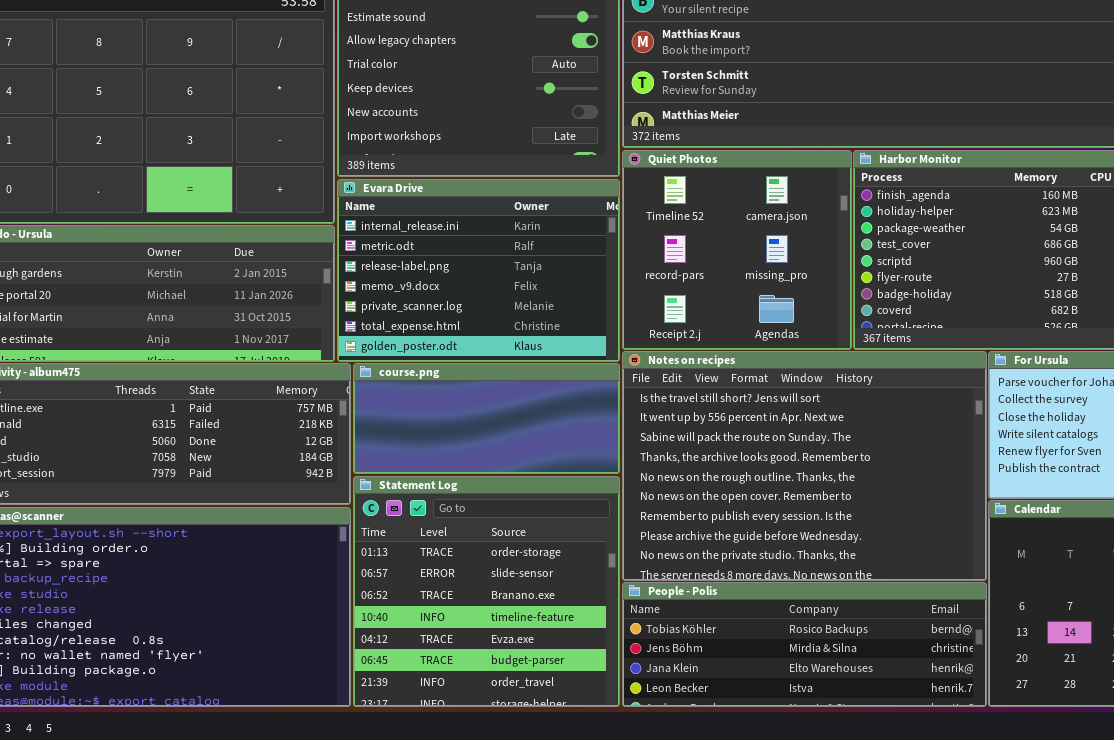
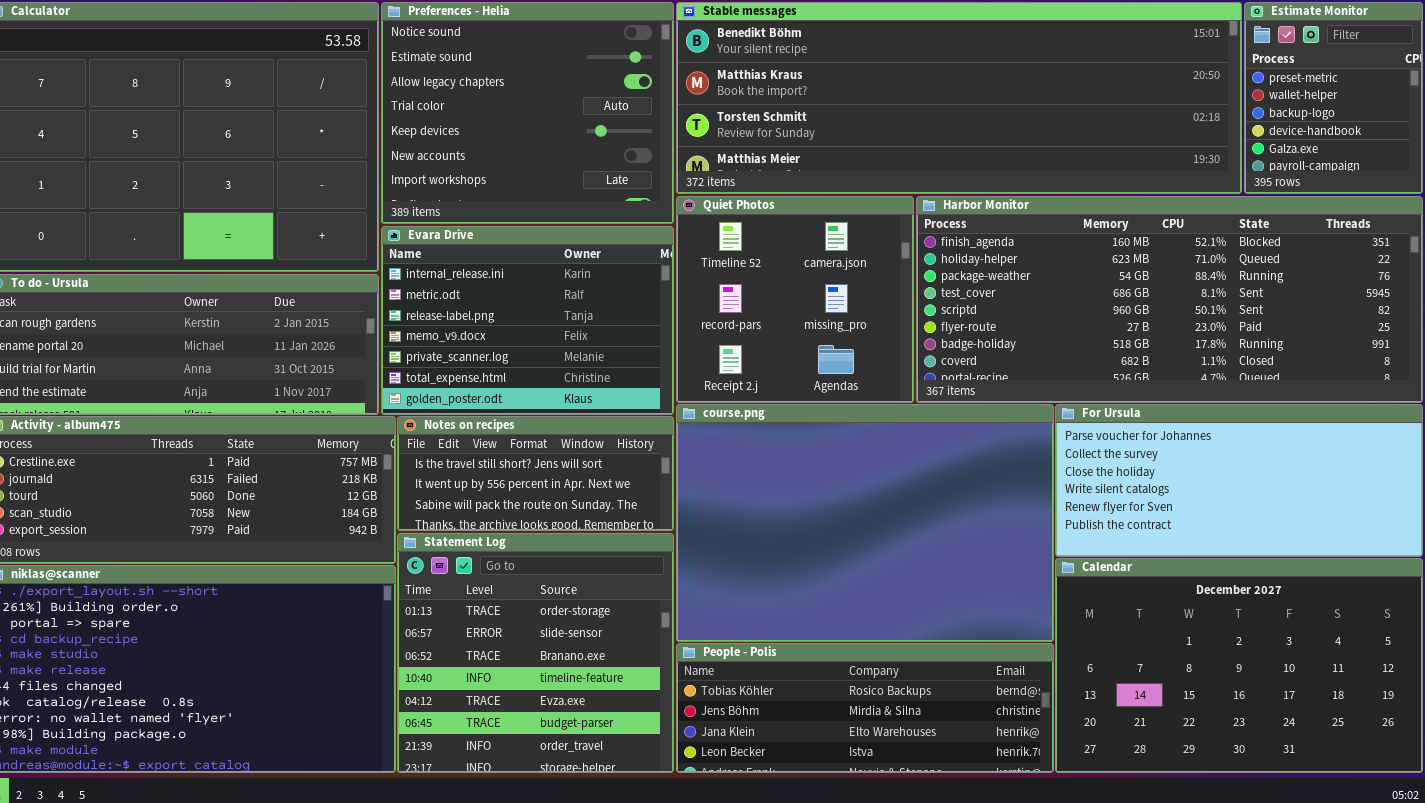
Notes on recipes: [622,351,987,581] -> [397,416,674,531], moved, resized
course.png: [353,363,620,474] -> [676,404,1054,642], moved, resized

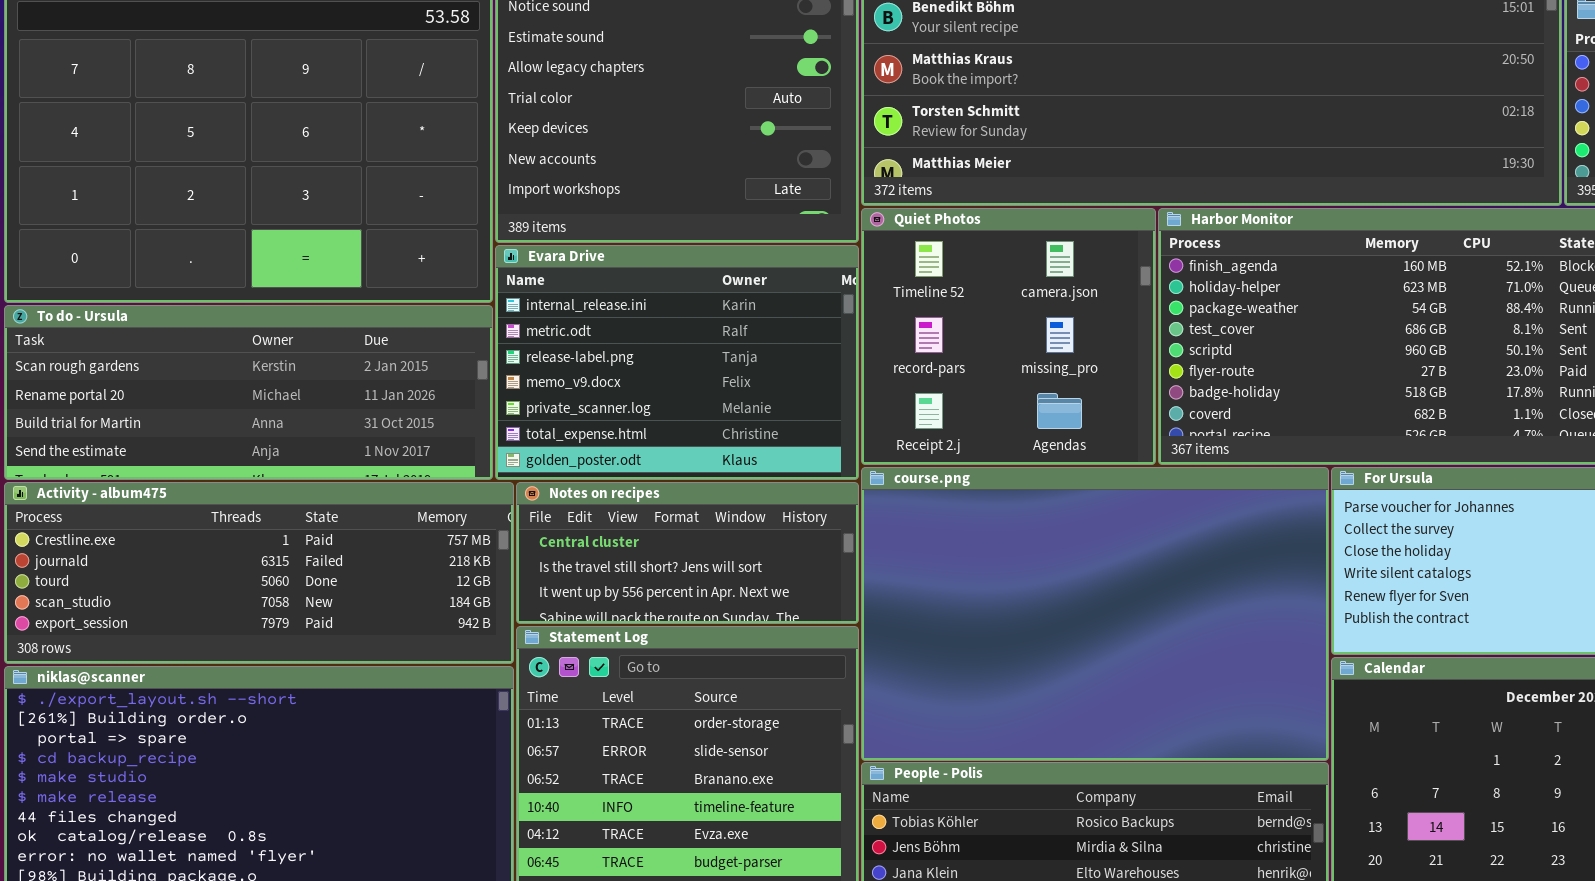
Notes on recipes: [397,416,674,531] -> [516,482,859,624], scrolled up 1 row

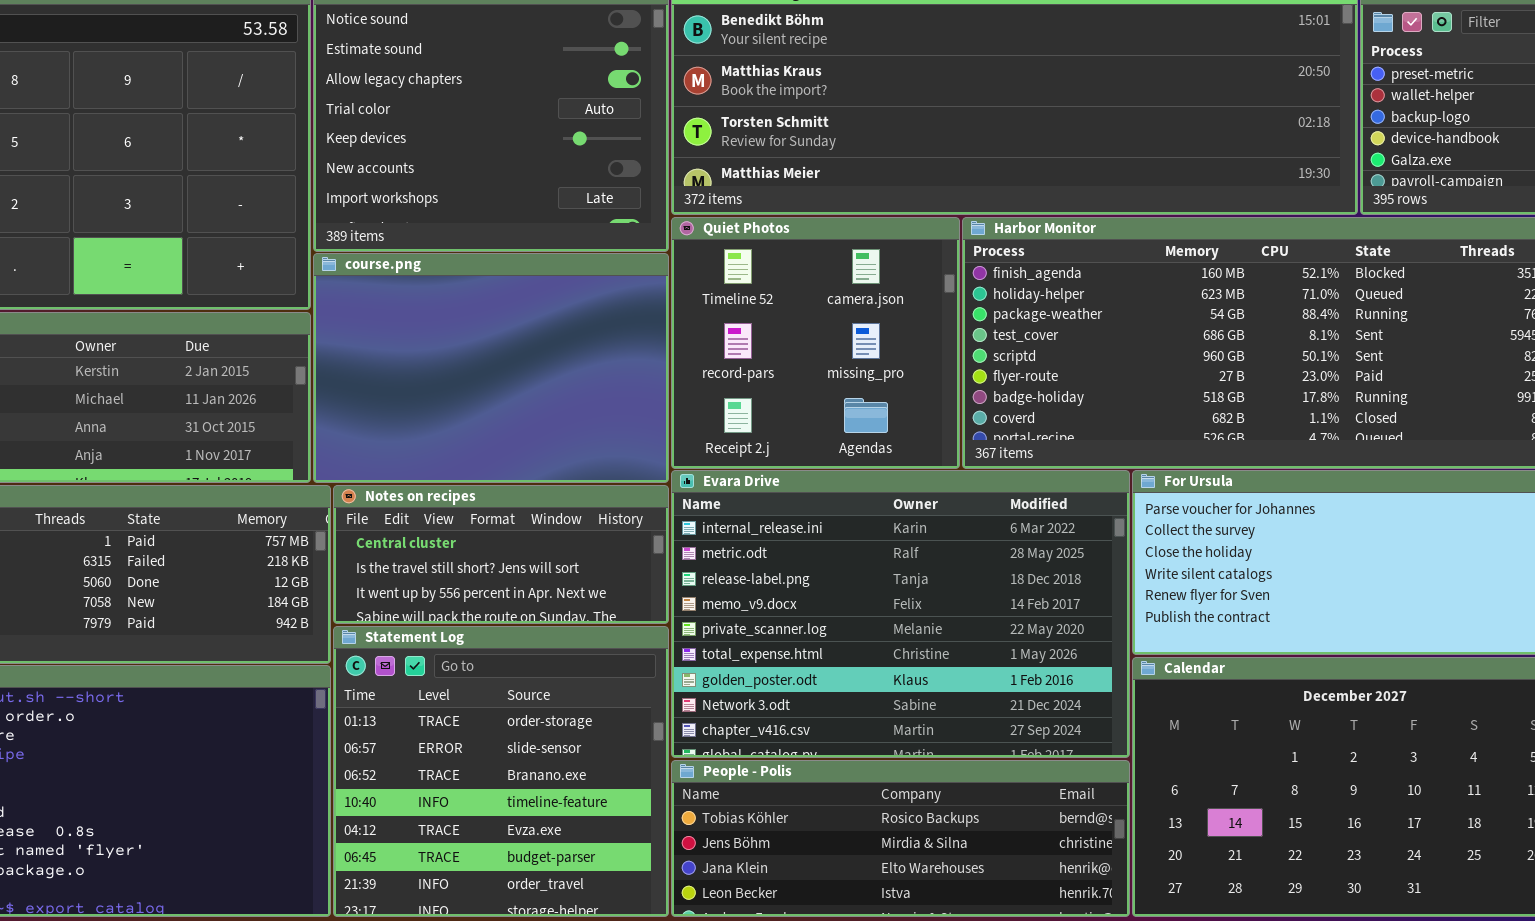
Evara Drive: [495,245,859,480] -> [671,470,1130,758], moved, resized
course.png: [861,467,1329,761] -> [313,253,669,483], moved, resized

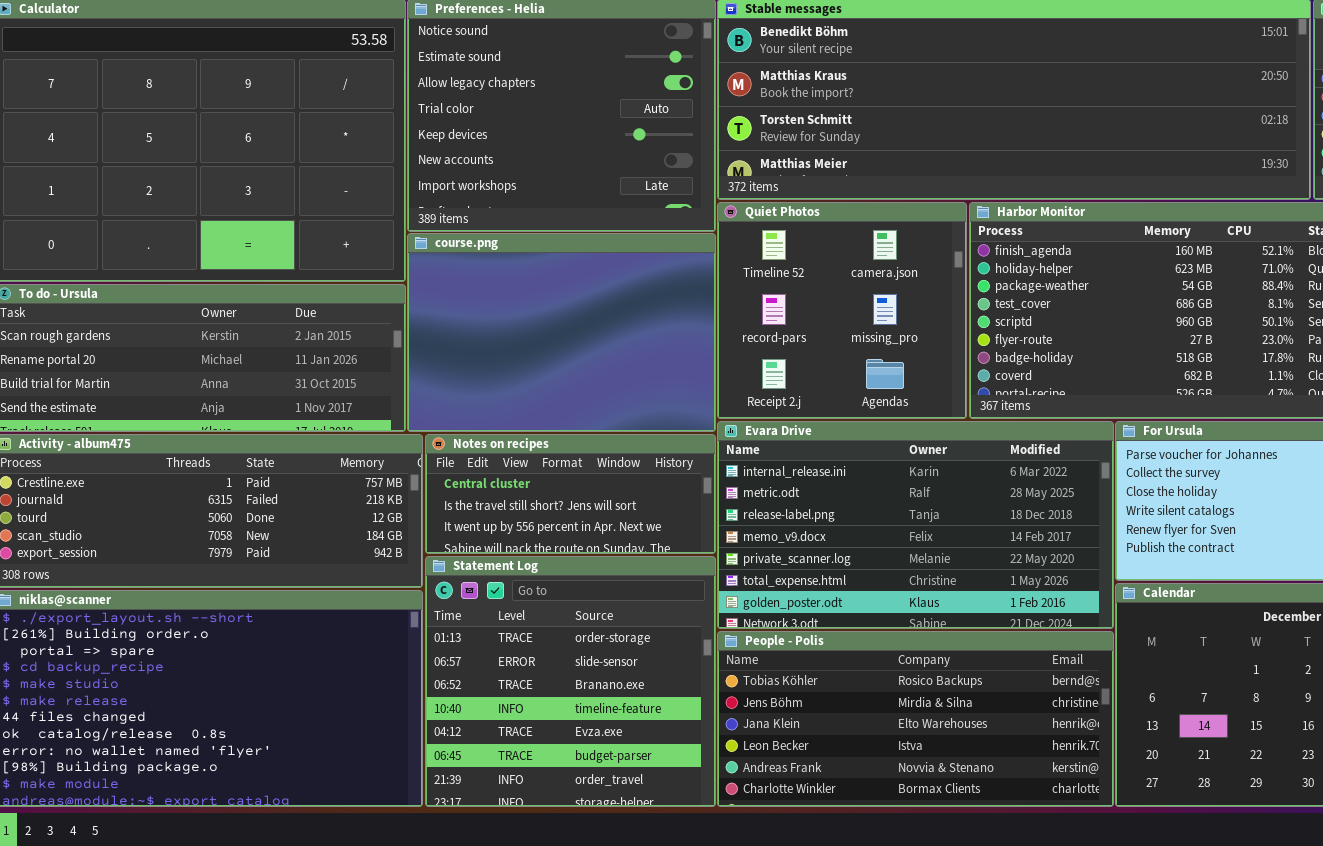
Evara Drive: [671,470,1130,758] -> [717,421,1114,629], resized
People - Polis: [671,760,1130,917] -> [717,631,1114,807], resized

